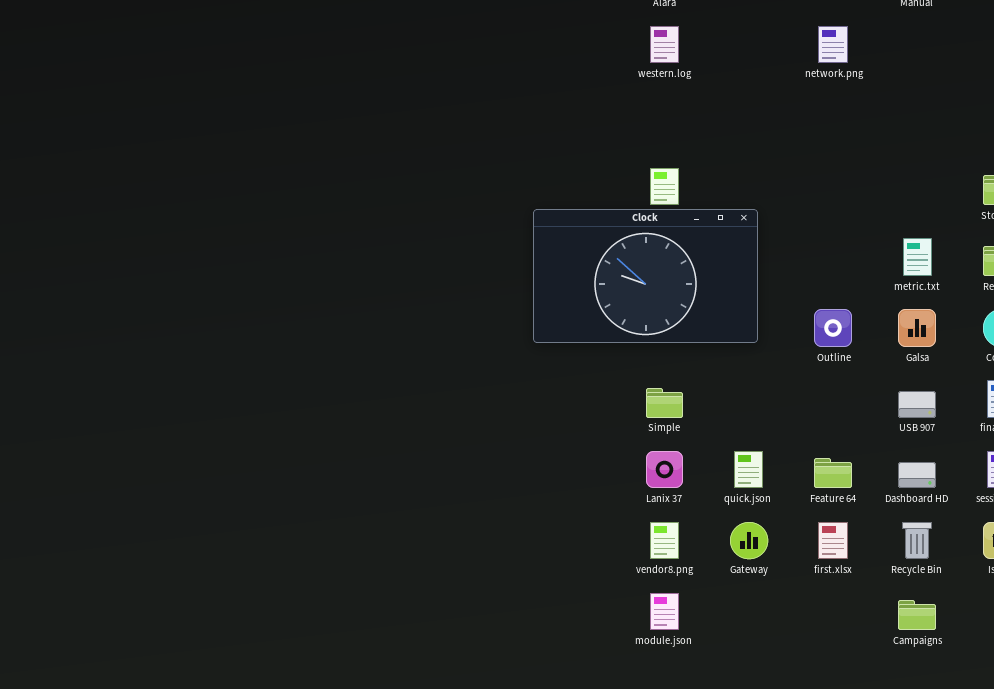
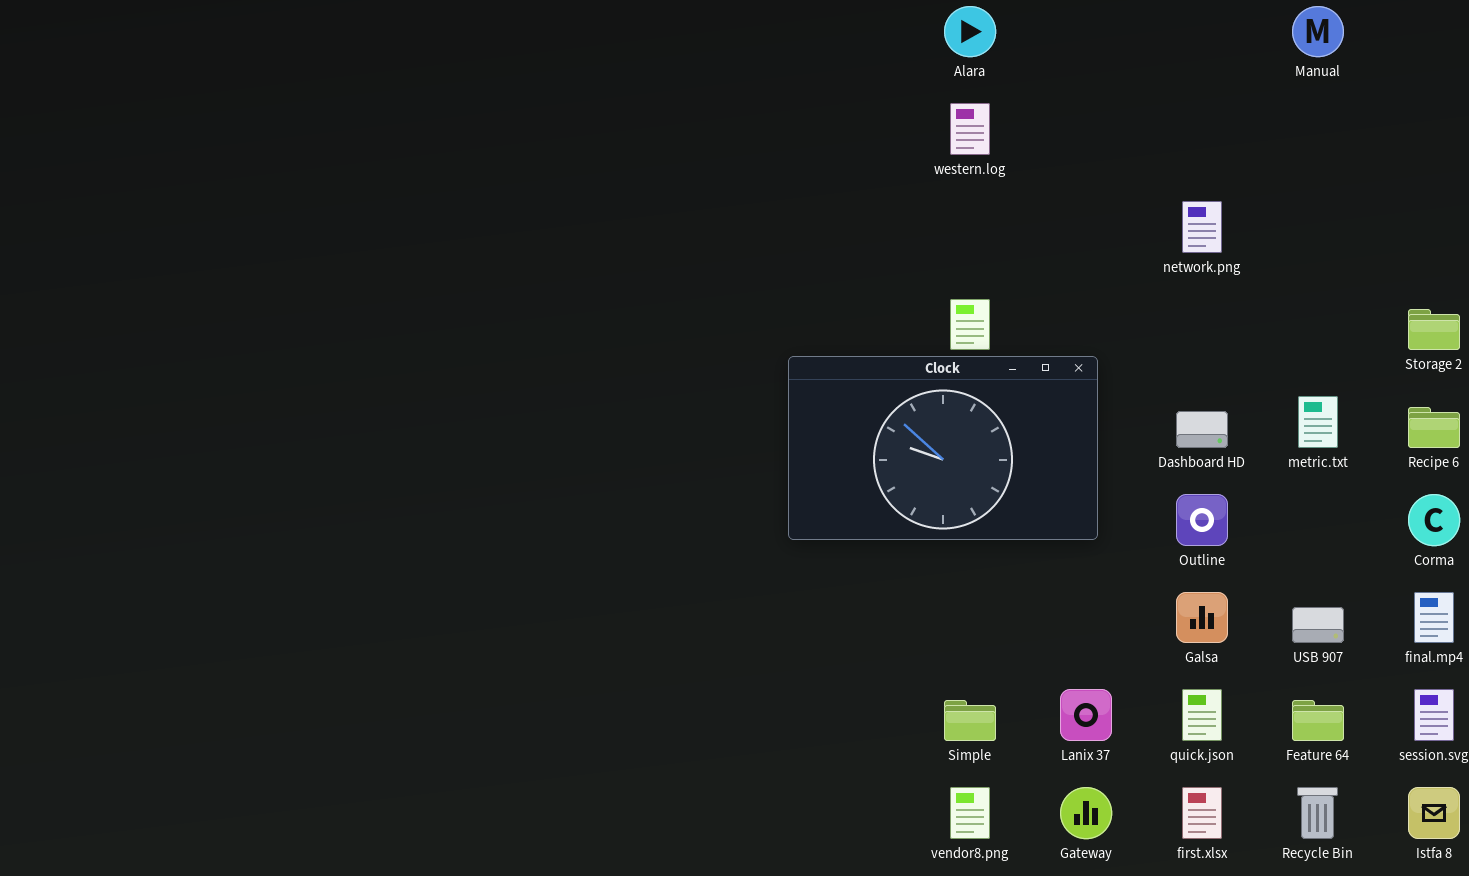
network.png: [818,26,848,63] -> [1182,201,1222,253], moved
Galsa: [898,309,936,347] -> [1176,592,1228,643], moved
Simple: [646,388,683,418] -> [944,700,996,741], moved
Lanix 37: [646,451,683,488] -> [1060,689,1112,741], moved
quick.json: [734,451,763,488] -> [1182,689,1222,741], moved
Feature 64: [814,458,852,488] -> [1292,700,1344,741], moved
Dashboard HD: [898,462,936,488] -> [1176,411,1228,448], moved

